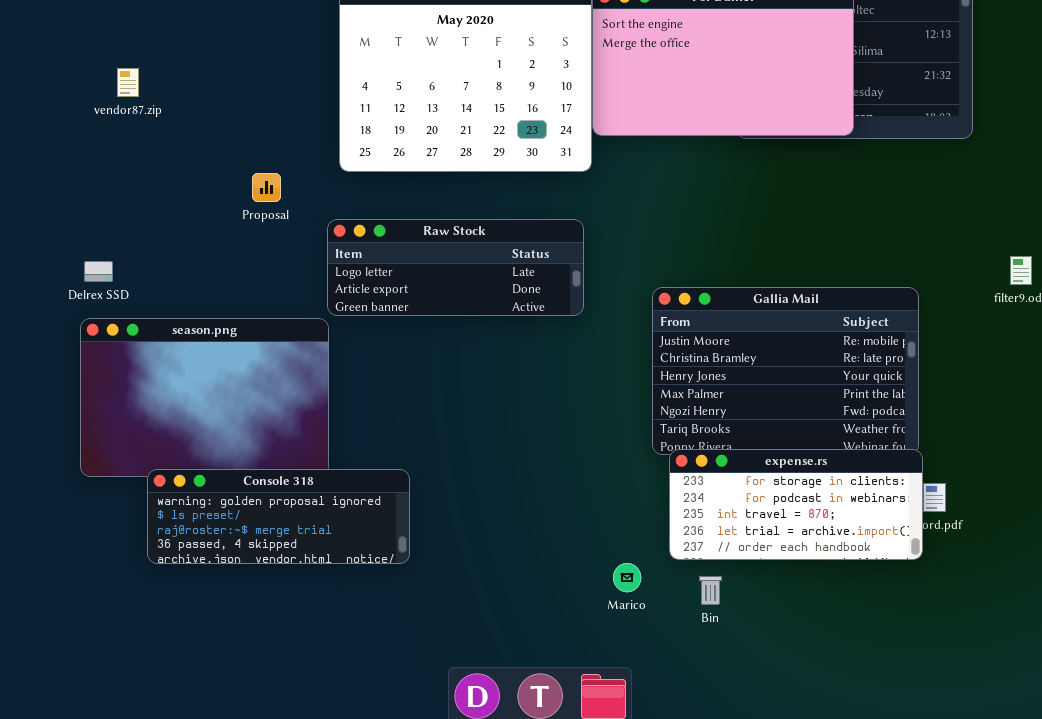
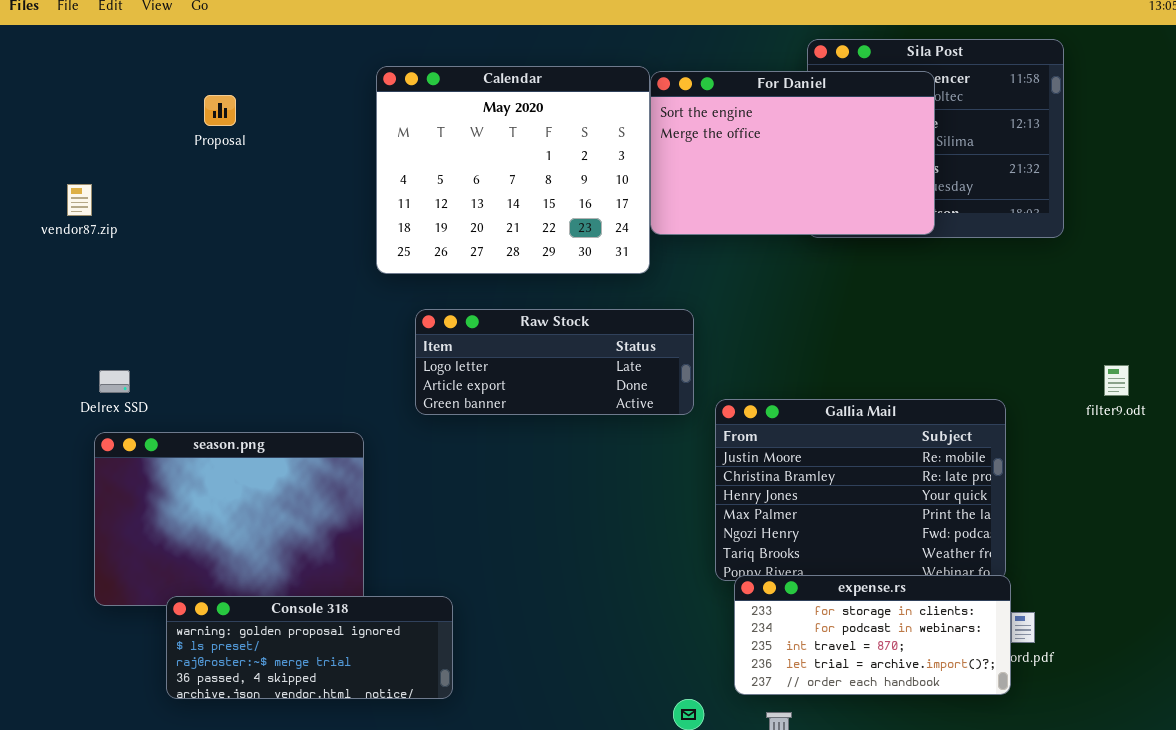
vendor87.zip: [117,68,139,97] -> [67,184,92,216], moved
Proposal: [252,173,281,202] -> [204,95,236,126], moved
Raw Stock: [327,219,584,316] -> [415,309,694,415], moved

